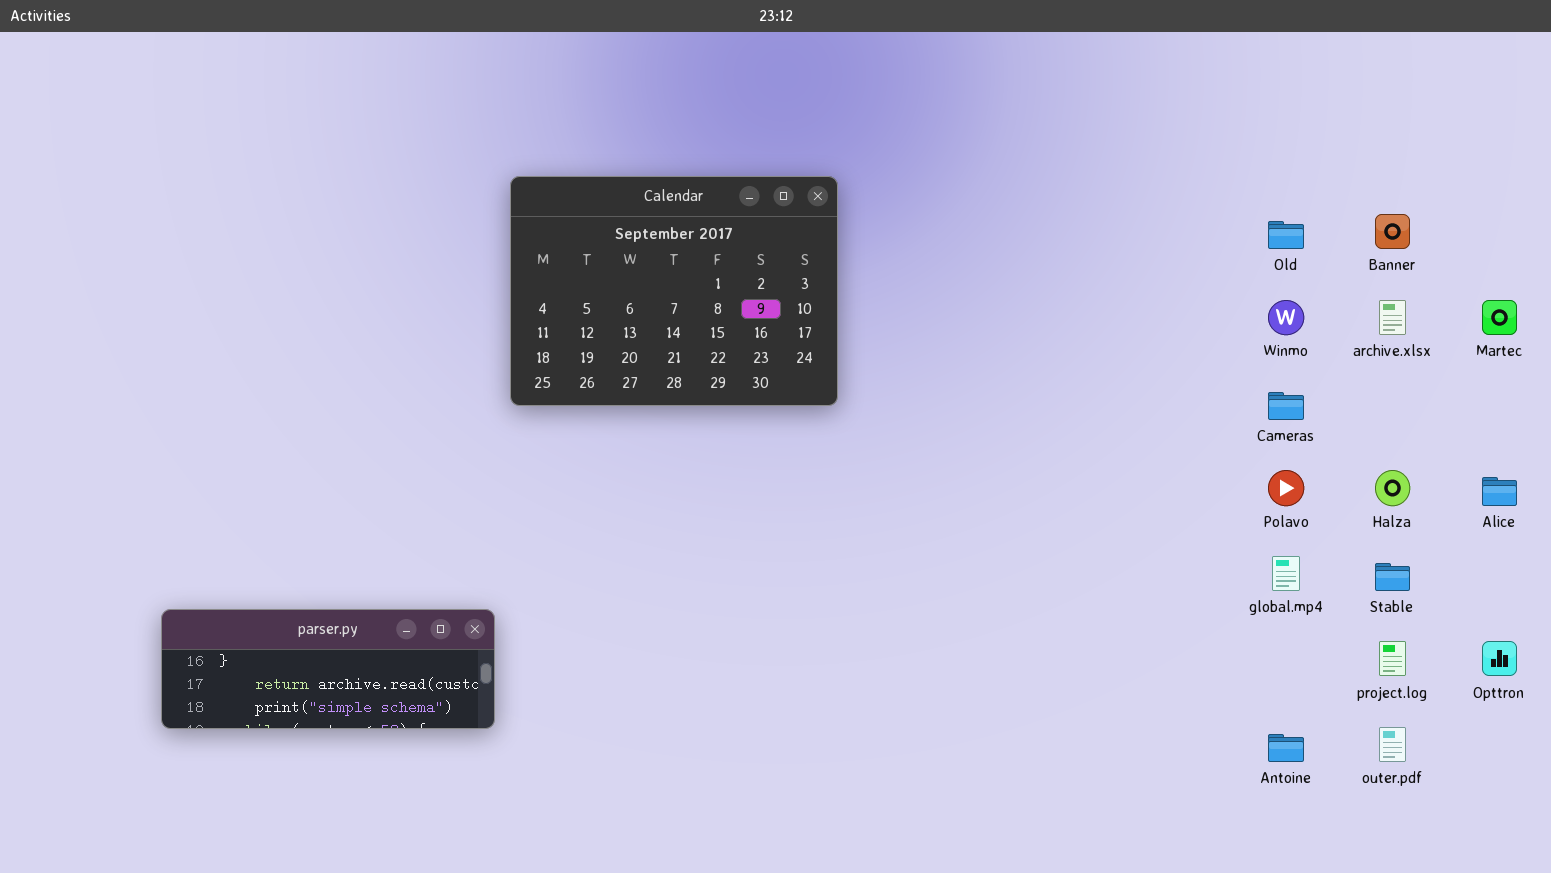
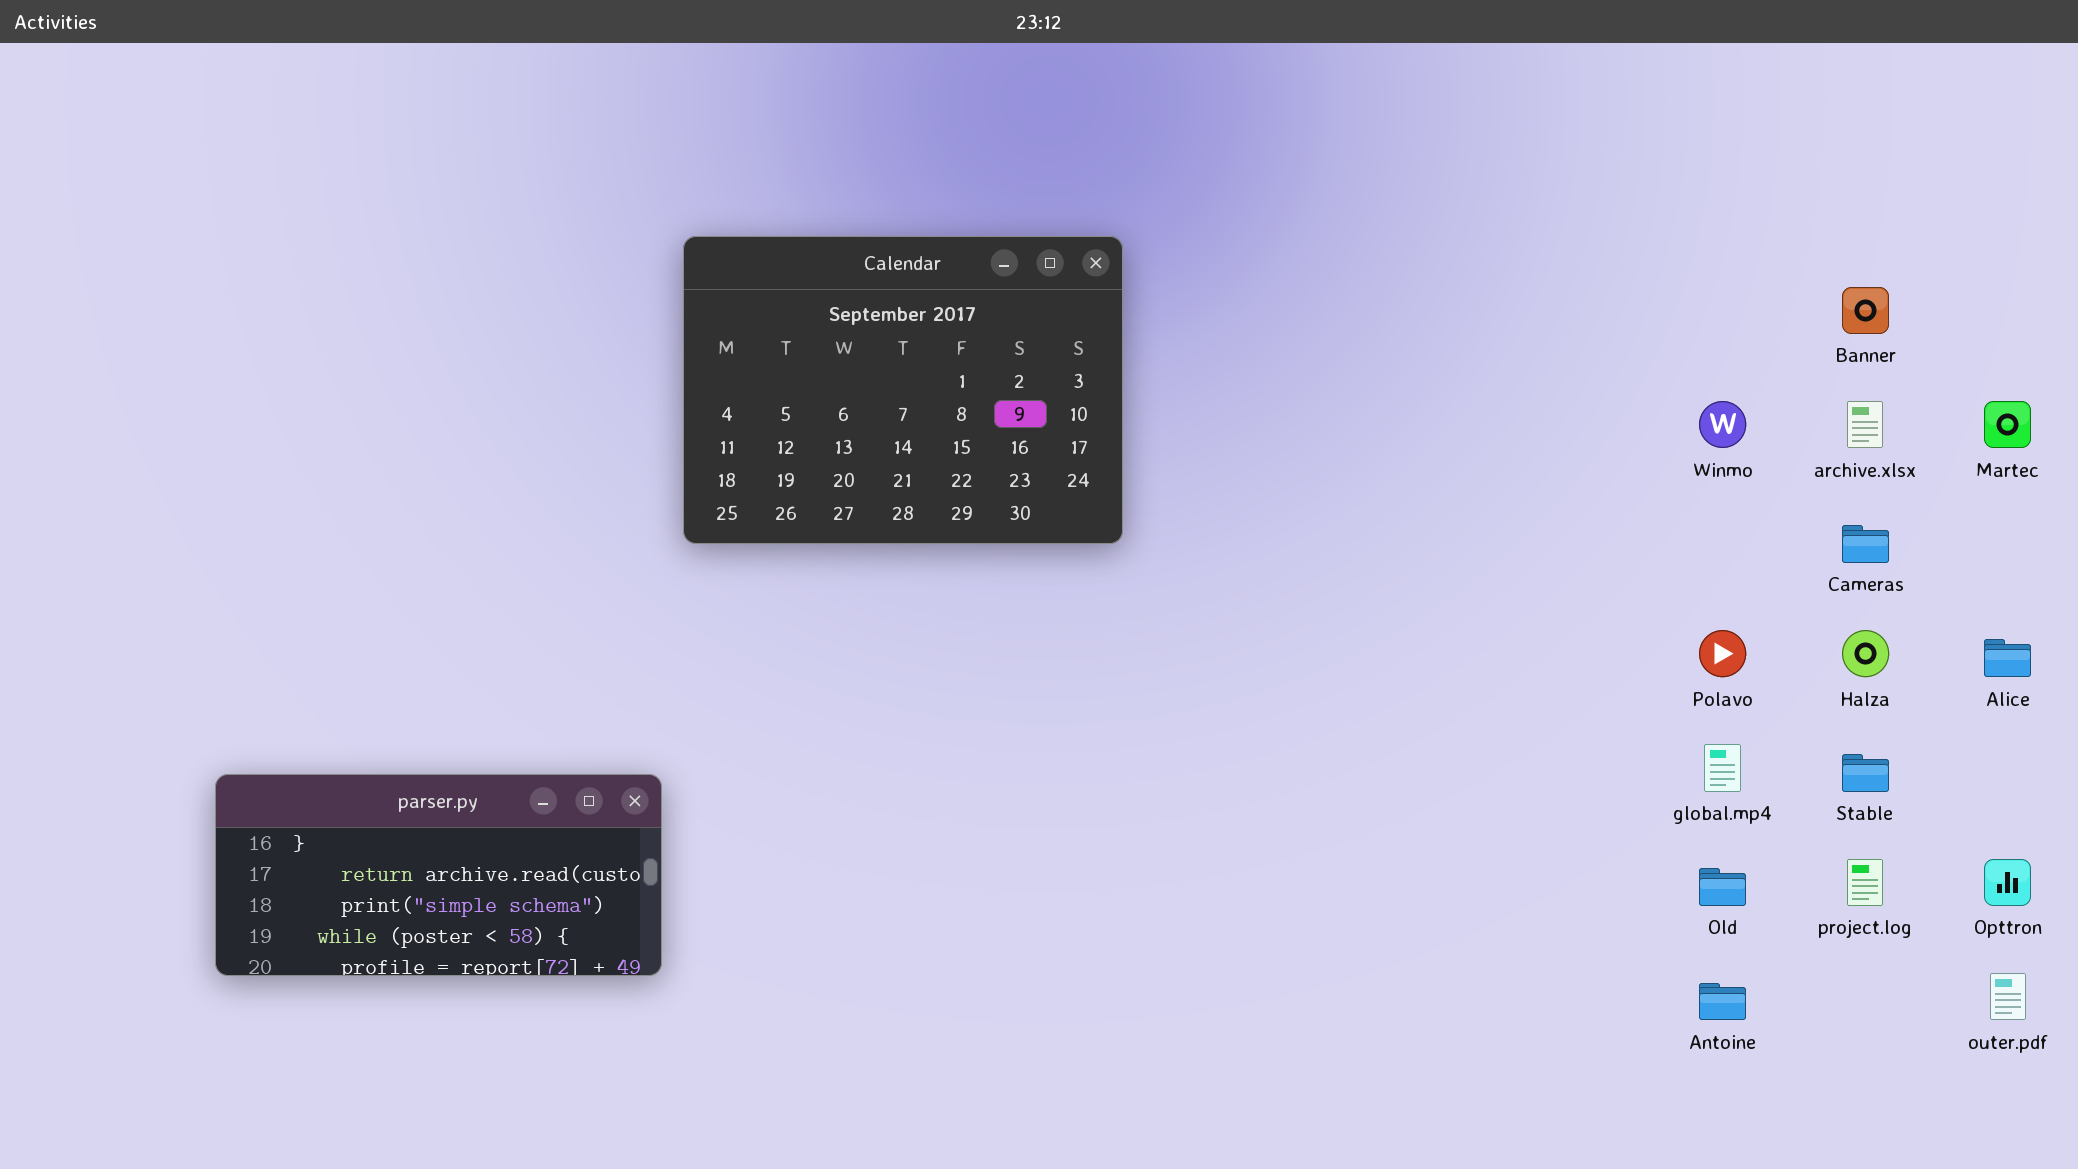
Old: [1268,221,1304,249] -> [1699,868,1746,906], moved
Cameras: [1268,392,1304,420] -> [1842,525,1889,563], moved
parser.py: [161,609,495,729] -> [215,774,662,976], resized
outer.pdf: [1379,727,1406,762] -> [1990,973,2026,1020], moved

